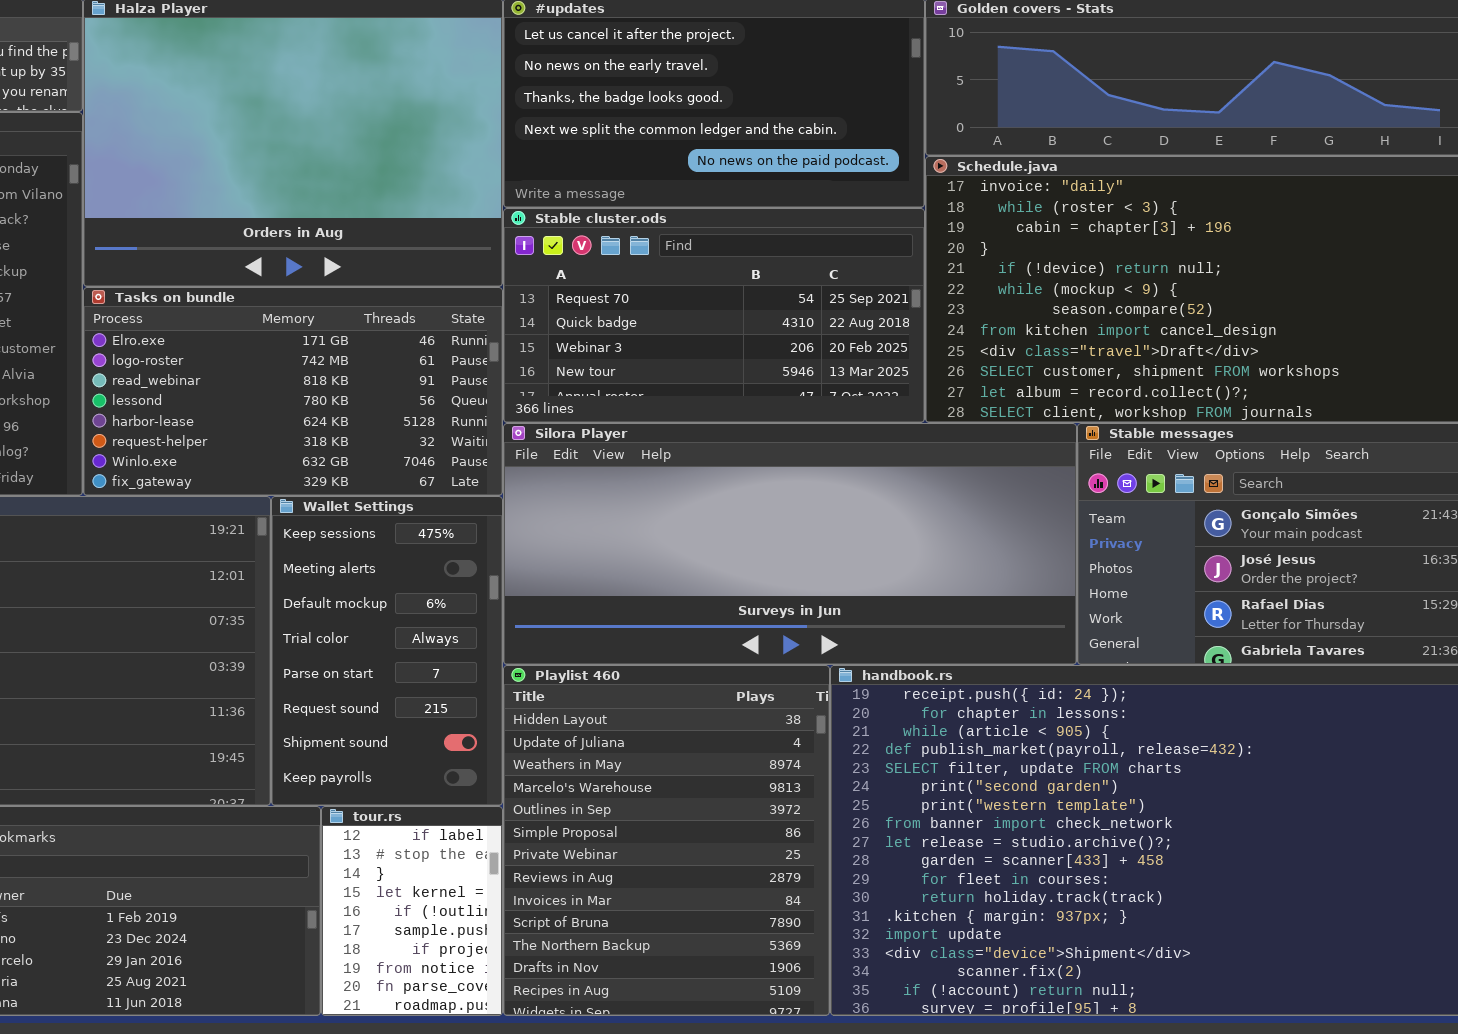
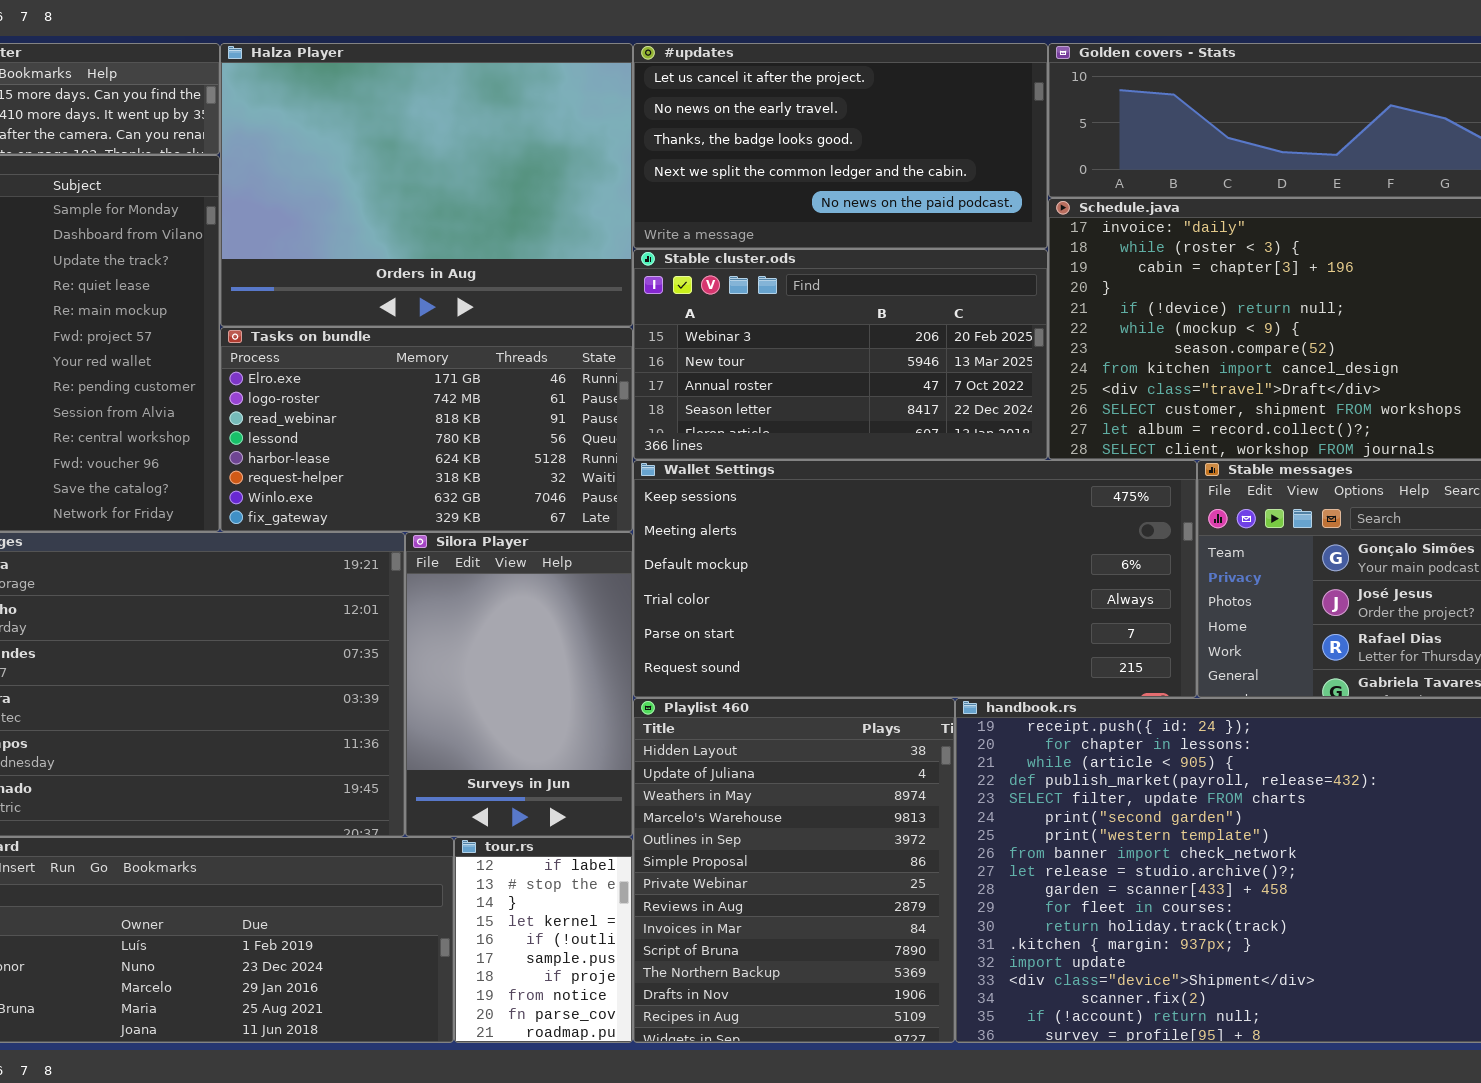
Stable cluster.ods: [503,208,925,423] -> [633,249,1048,460], scrolled down 2 rows
Silora Player: [503,423,1077,665] -> [405,532,633,837], moved, resized
Wallet Settings: [271,496,503,806] -> [633,460,1197,698], moved, resized

